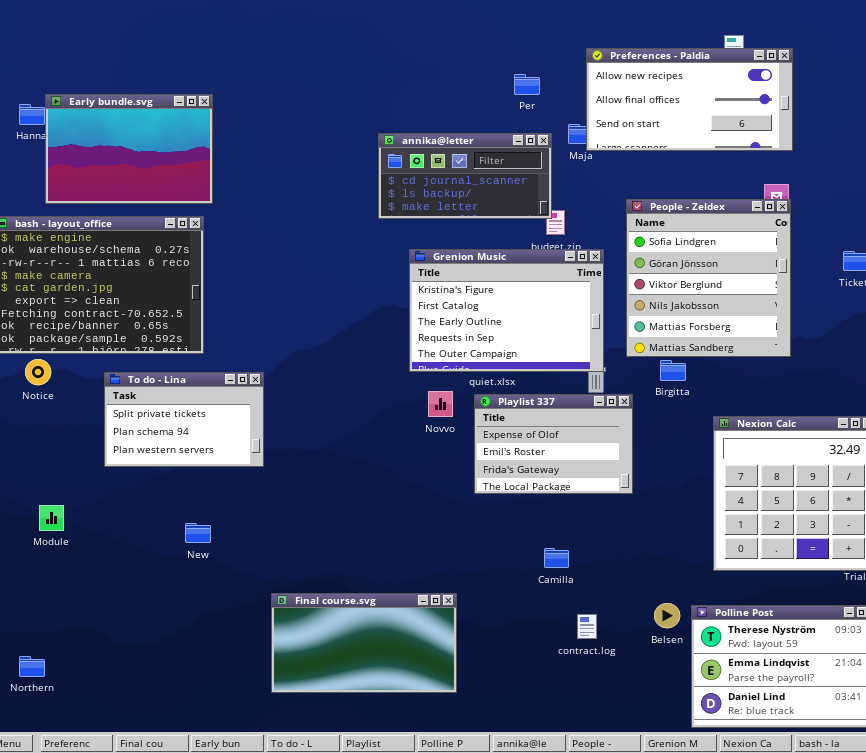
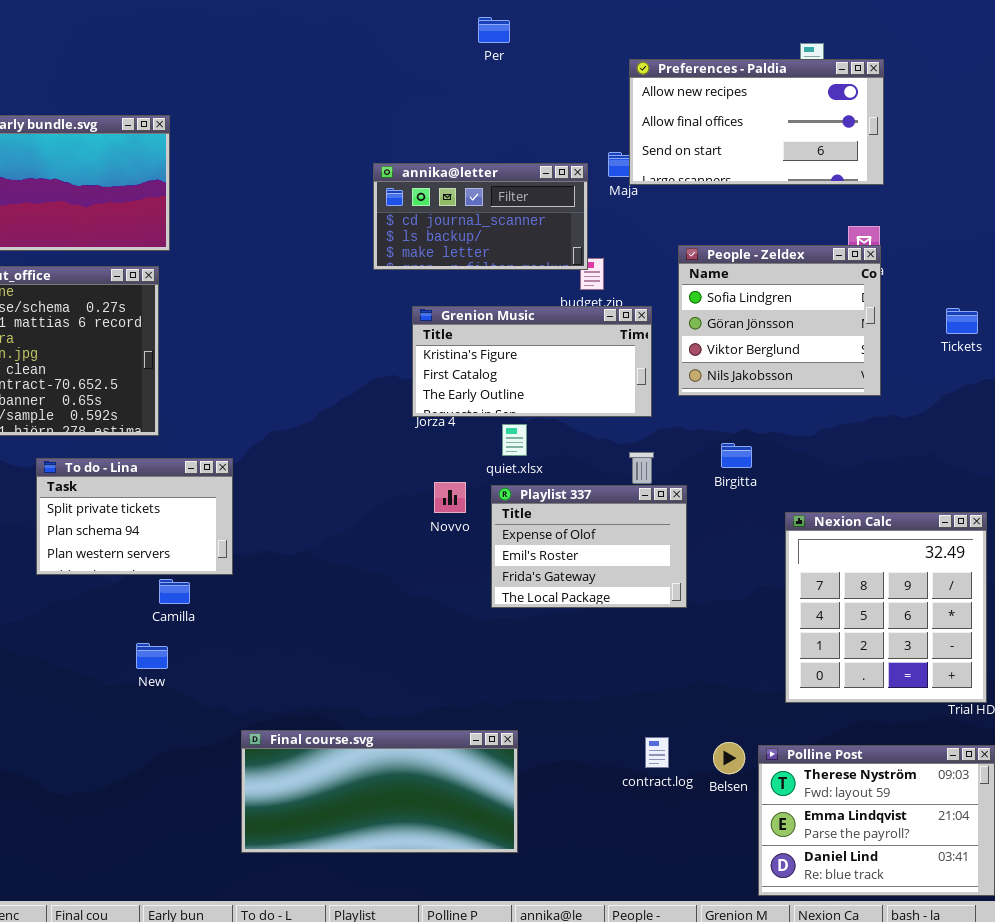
Per: [514,74,540,95] -> [478,17,510,43], moved
People - Zeldex: [626,199,791,357] -> [678,245,881,396], resized
Grenion Music: [409,249,604,372] -> [412,306,652,417], resized
Camilla: [544,548,569,568] -> [159,579,190,604], moved
Final course.svg: [271,593,457,693] -> [241,730,518,853], resized
contract.log: [577,614,597,639] -> [645,737,669,768], moved

